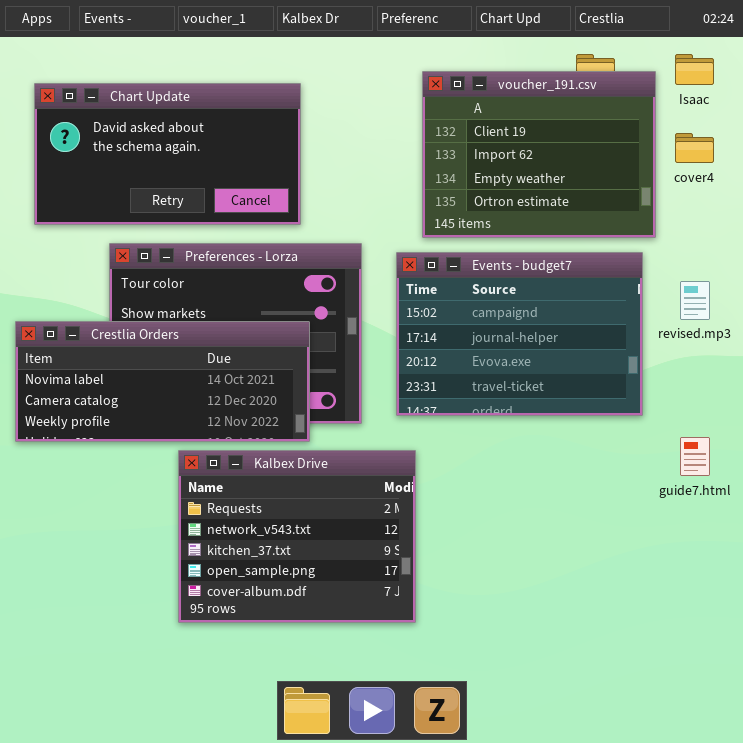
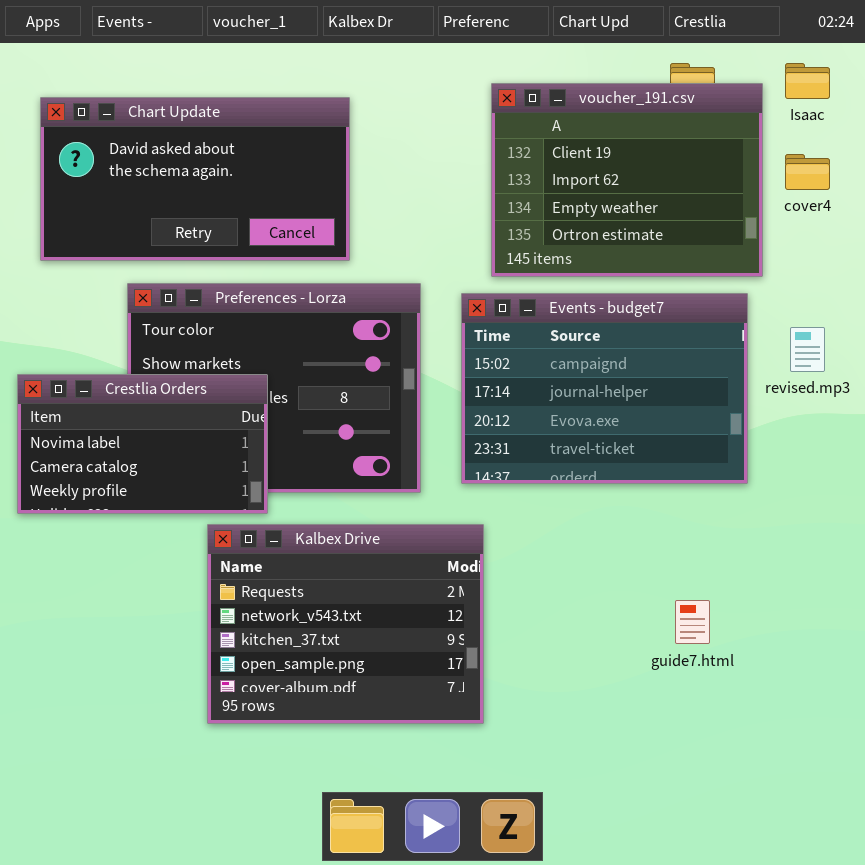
Crestlia Orders: [15,321,310,442] -> [17,374,268,514], resized
guide7.html: [680,437,710,476] -> [675,600,710,644], moved

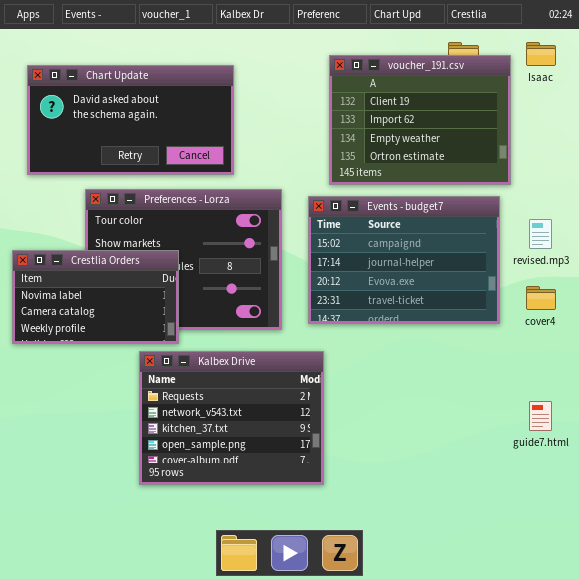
cover4: [785,154,830,190] -> [526,286,556,310], moved
guide7.html: [675,600,710,644] -> [529,401,552,431], moved

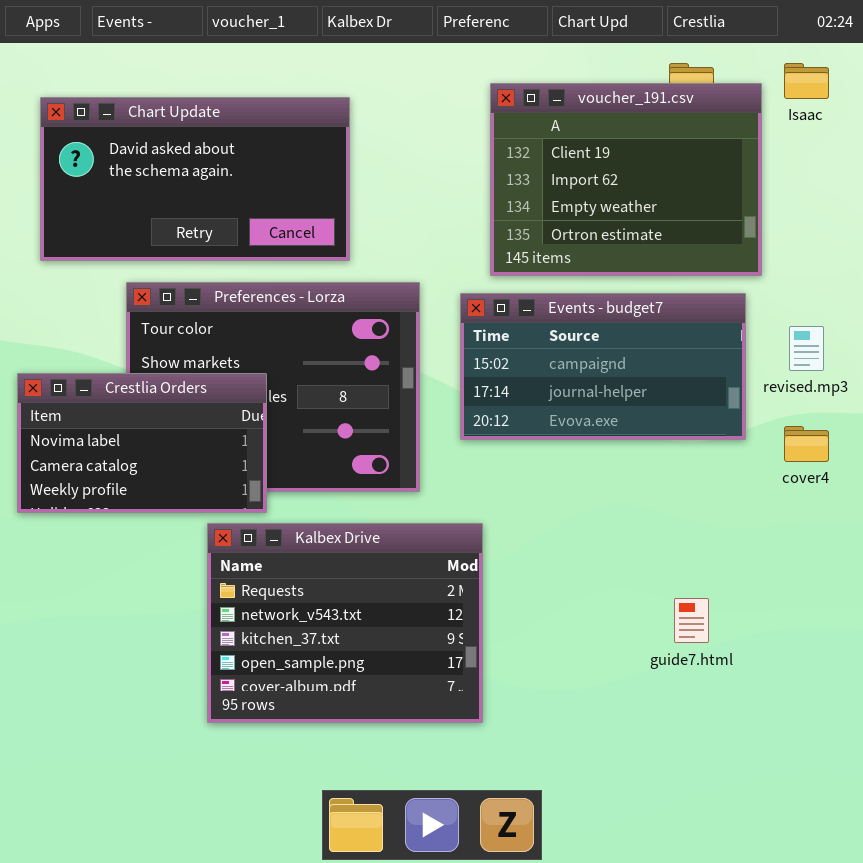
Events - budget7: [308,196,500,324] -> [460,293,746,440], resized
guide7.html: [529,401,552,431] -> [674,598,709,643], moved

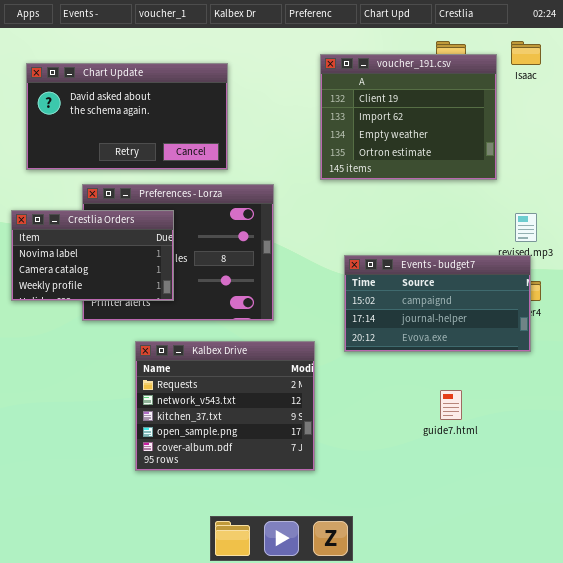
Events - budget7: [460,293,746,440] -> [344,255,531,352], moved
Crestlia Orders: [17,373,267,513] -> [11,210,174,301], moved

